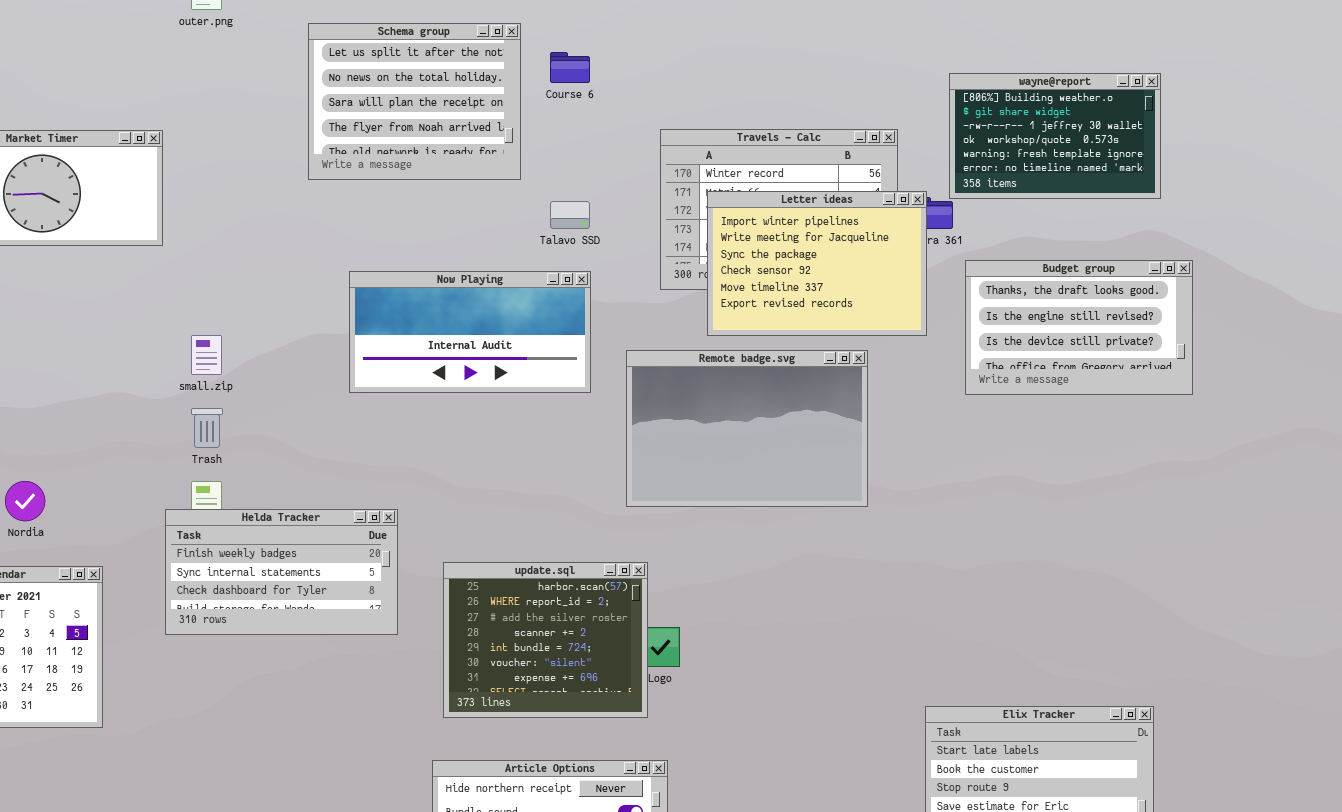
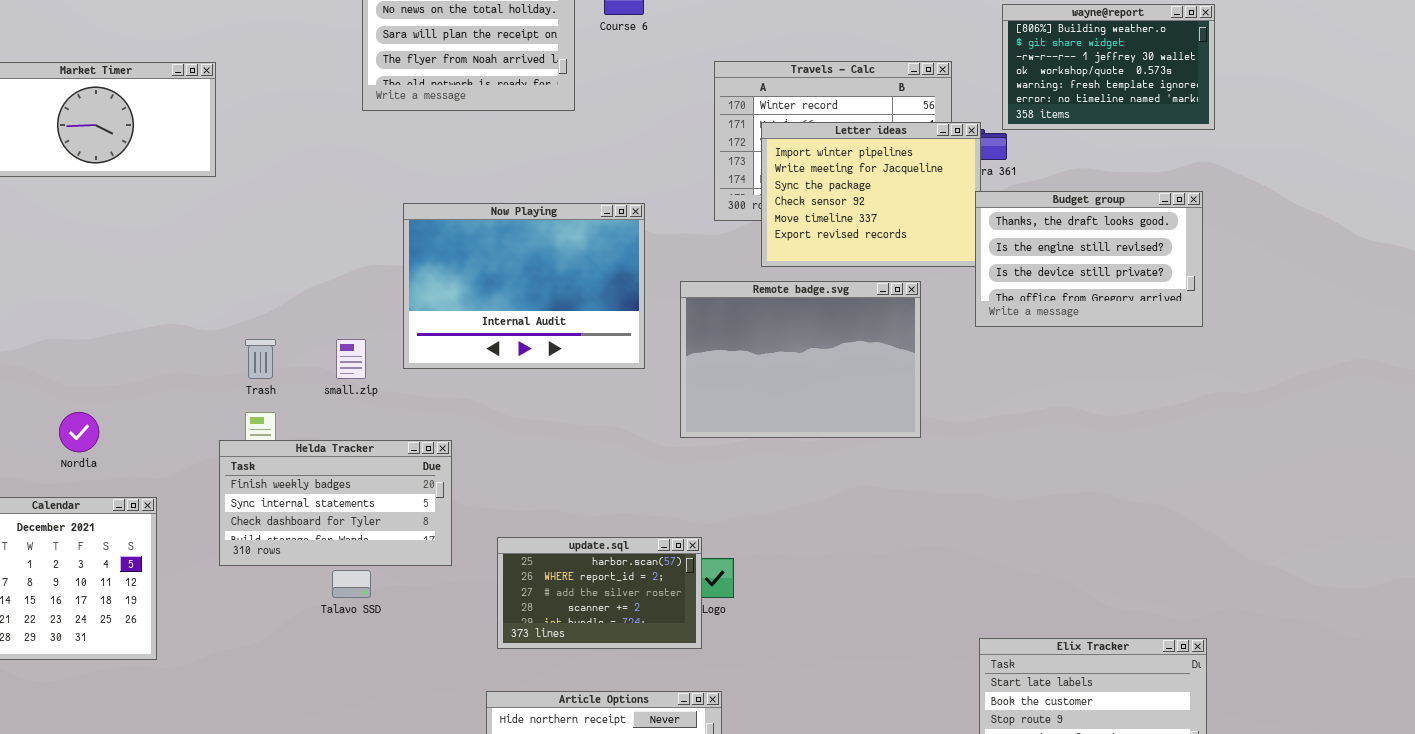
Talavo SSD: [550,201,590,229] -> [332,570,371,598], moved
Budget group: [965,260,1193,395] -> [975,191,1203,327], moved
Now Playing: [349,271,591,393] -> [403,203,645,369], resized
small.zip: [191,335,222,375] -> [336,339,366,379], moved
update.sql: [443,562,648,718] -> [497,537,702,649], resized

